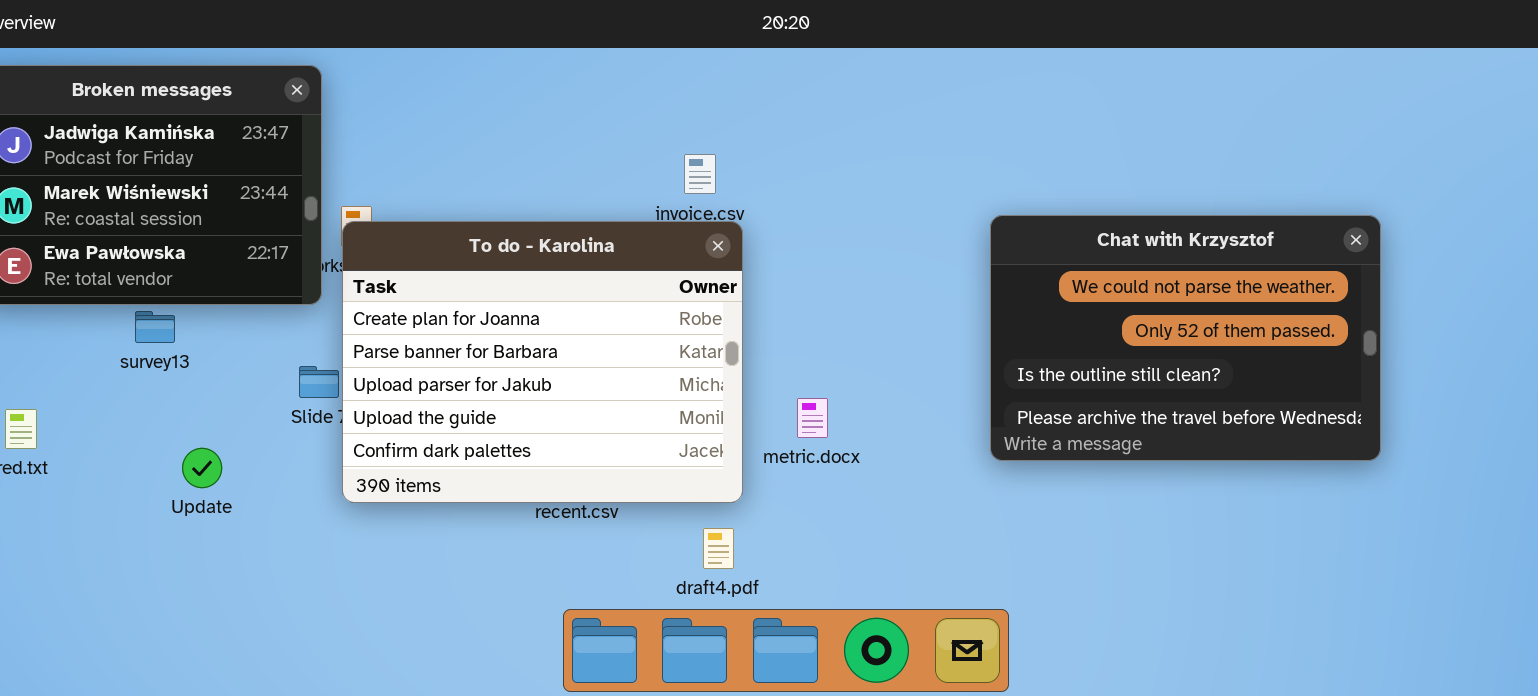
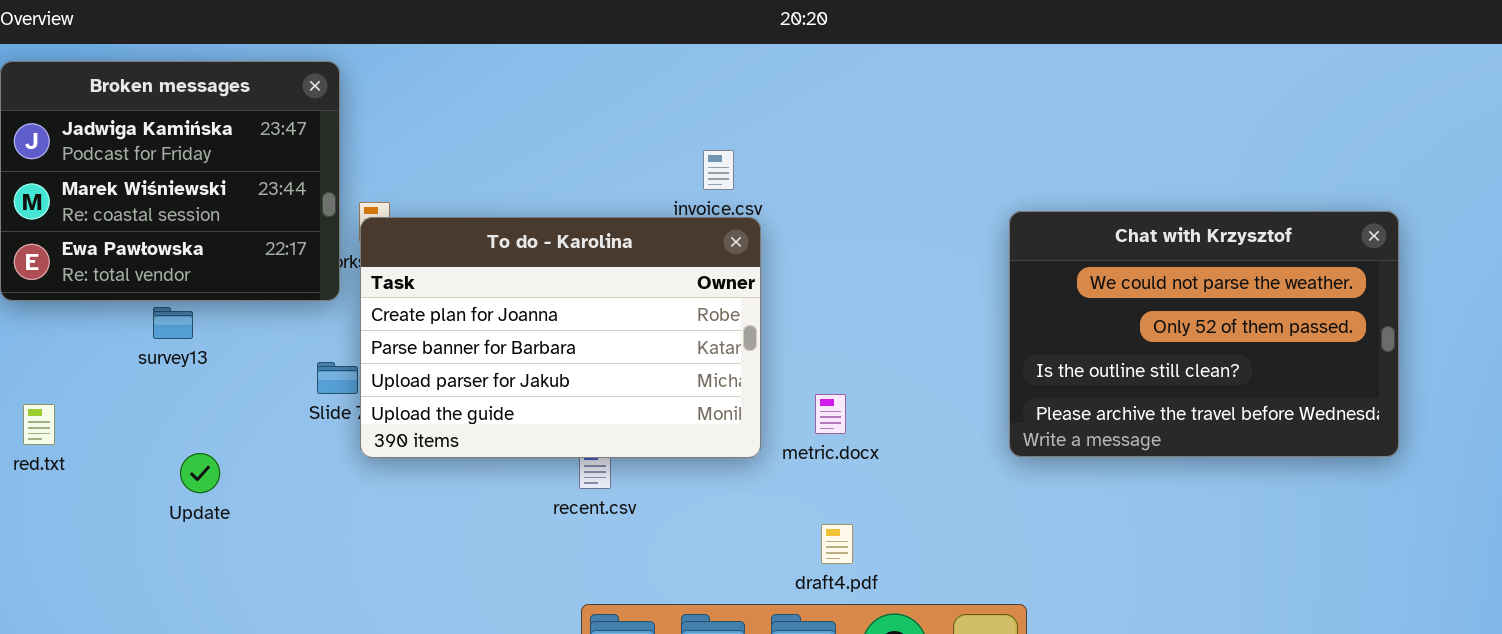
To do - Karolina: [342,221,743,503] -> [360,217,761,458], resized
Update: [182,448,222,488] -> [180,453,220,493], moved
draft4.pdf: [703,528,734,569] -> [821,524,853,564], moved

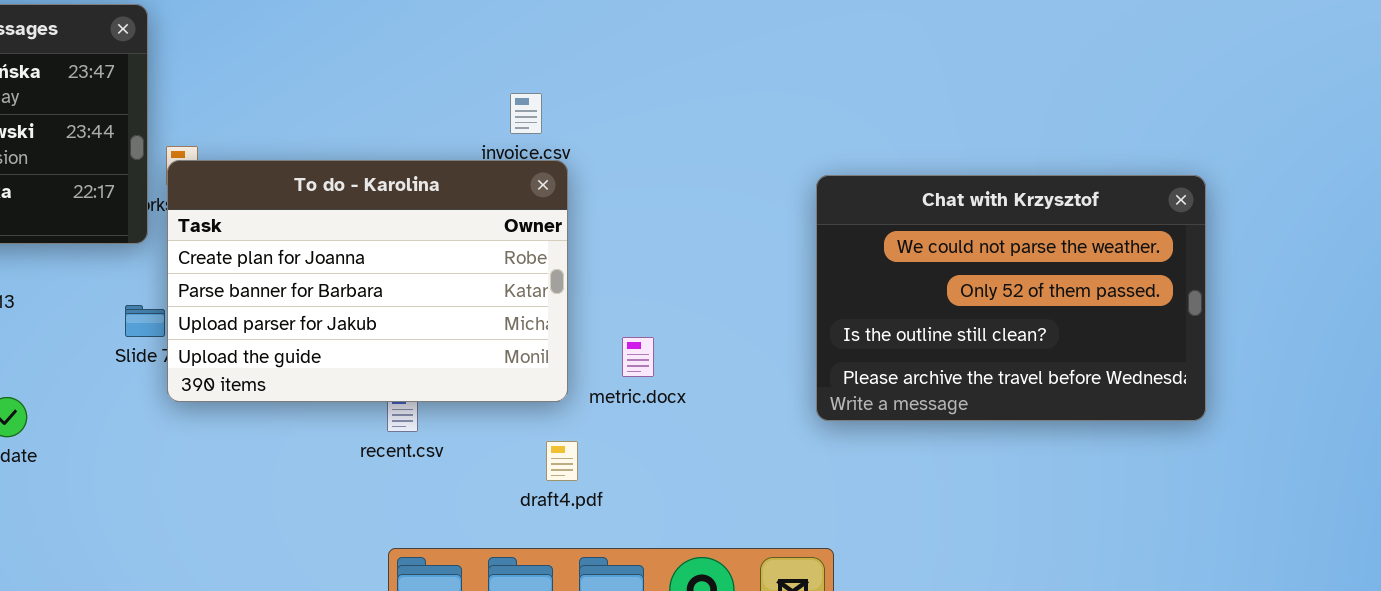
Chat with Krzysztof: [1009,211,1399,457] -> [816,175,1206,421], moved
draft4.pdf: [821,524,853,564] -> [546,441,578,481], moved

